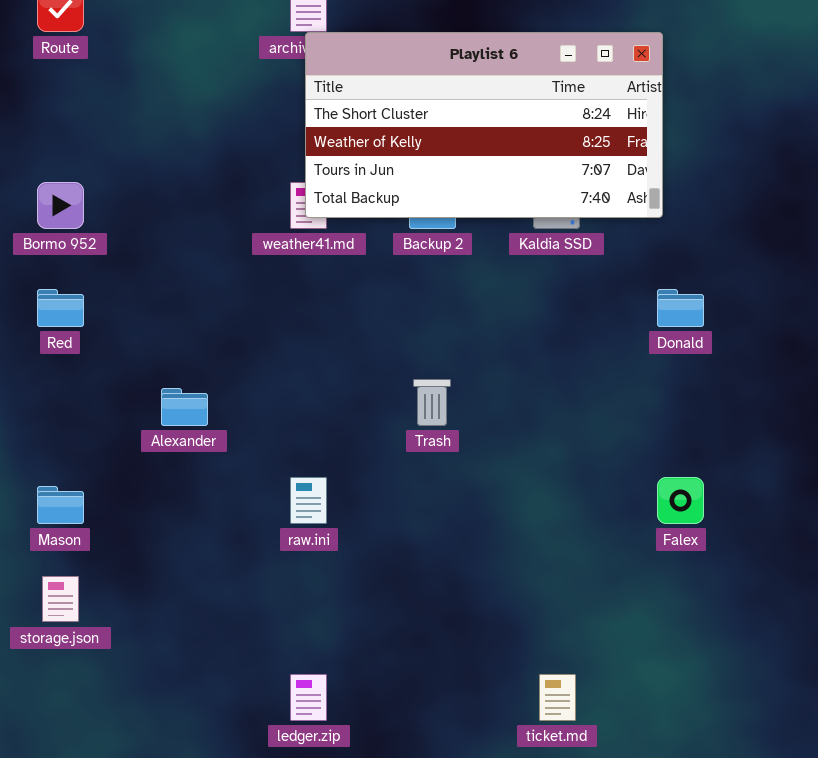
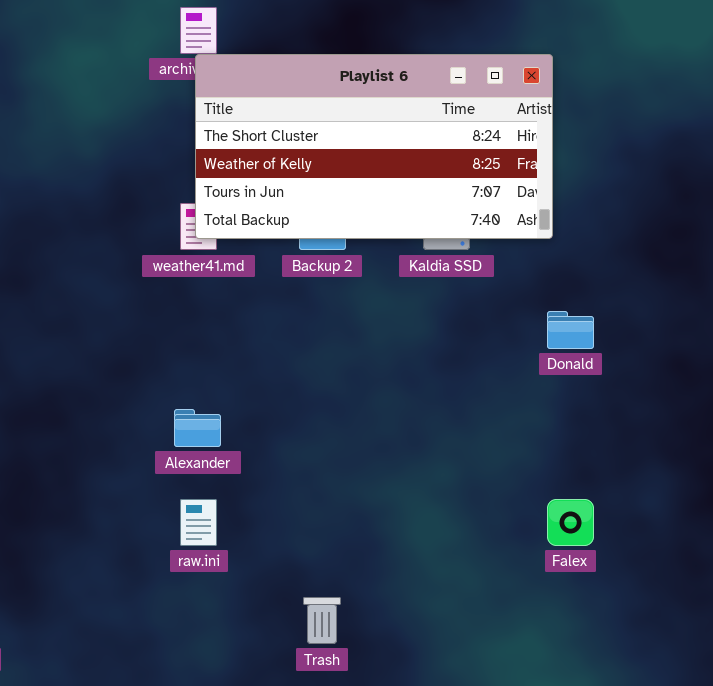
Trash: [413,379,451,426] -> [303,597,341,644], moved
Alexander: [161,388,208,426] -> [174,409,221,447], moved

